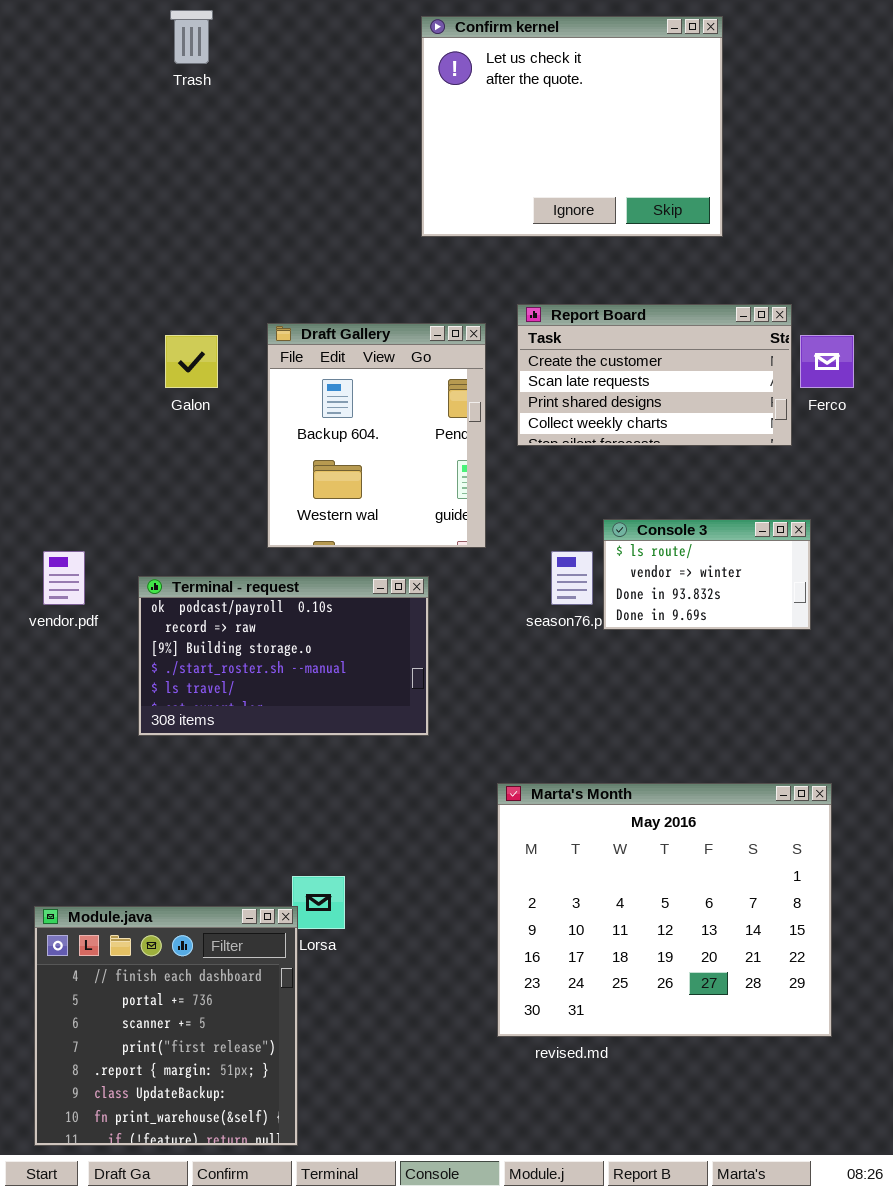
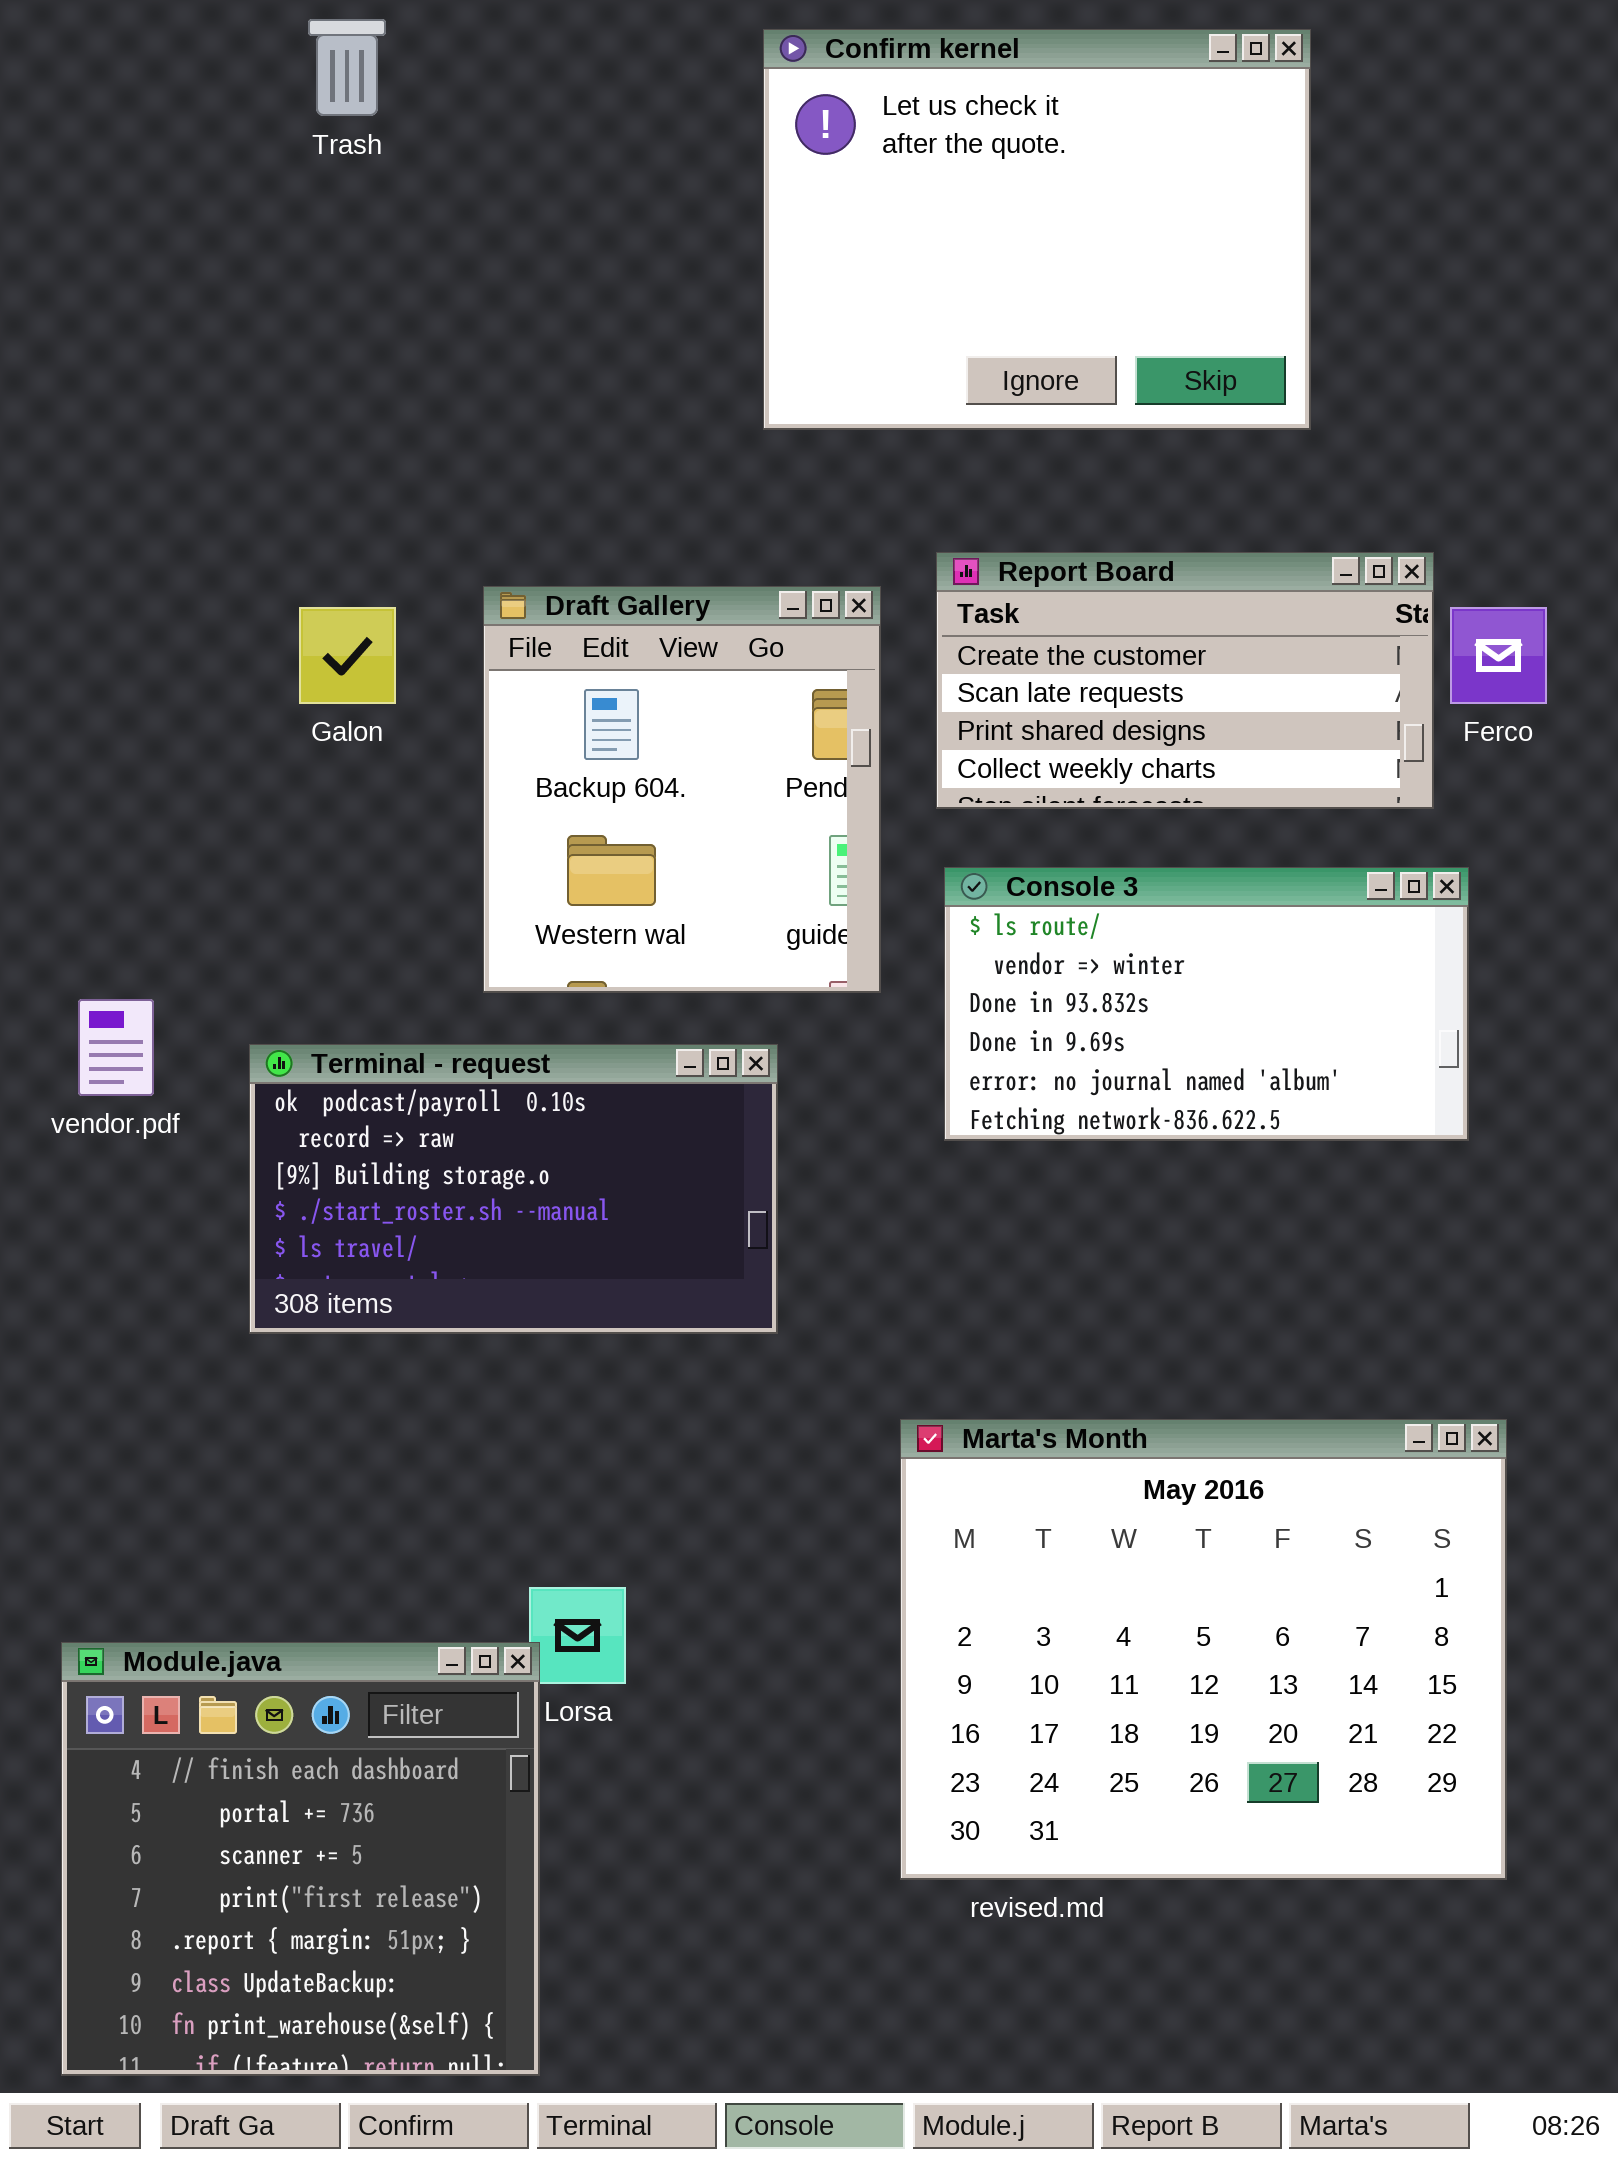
Console 3: [603,519,811,630] -> [944,867,1469,1141], resized

